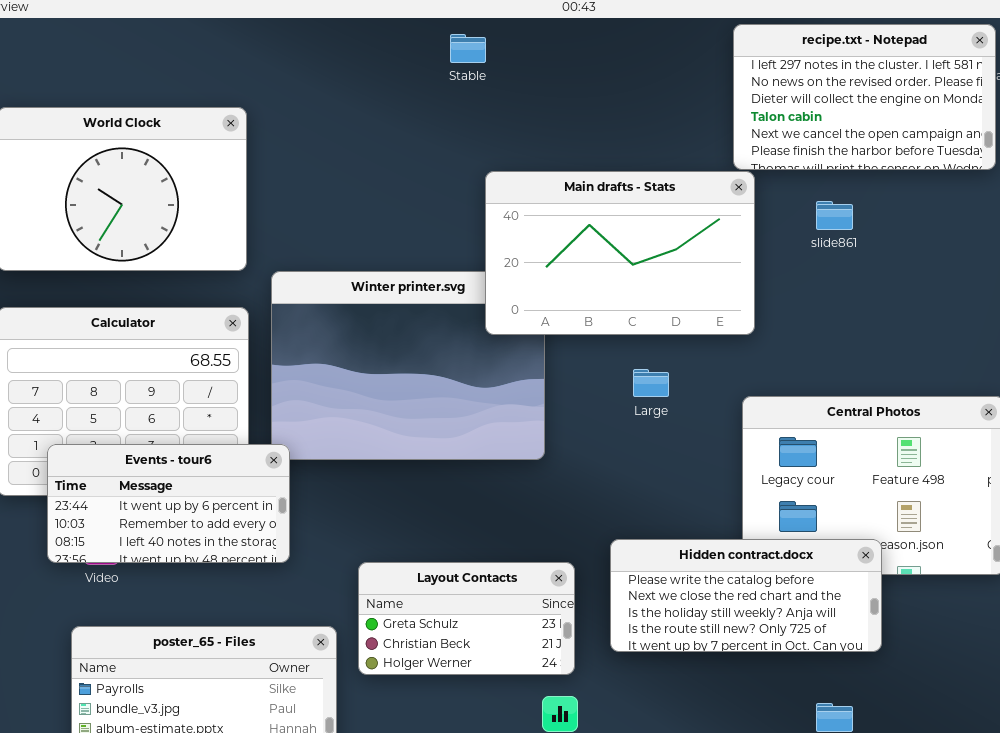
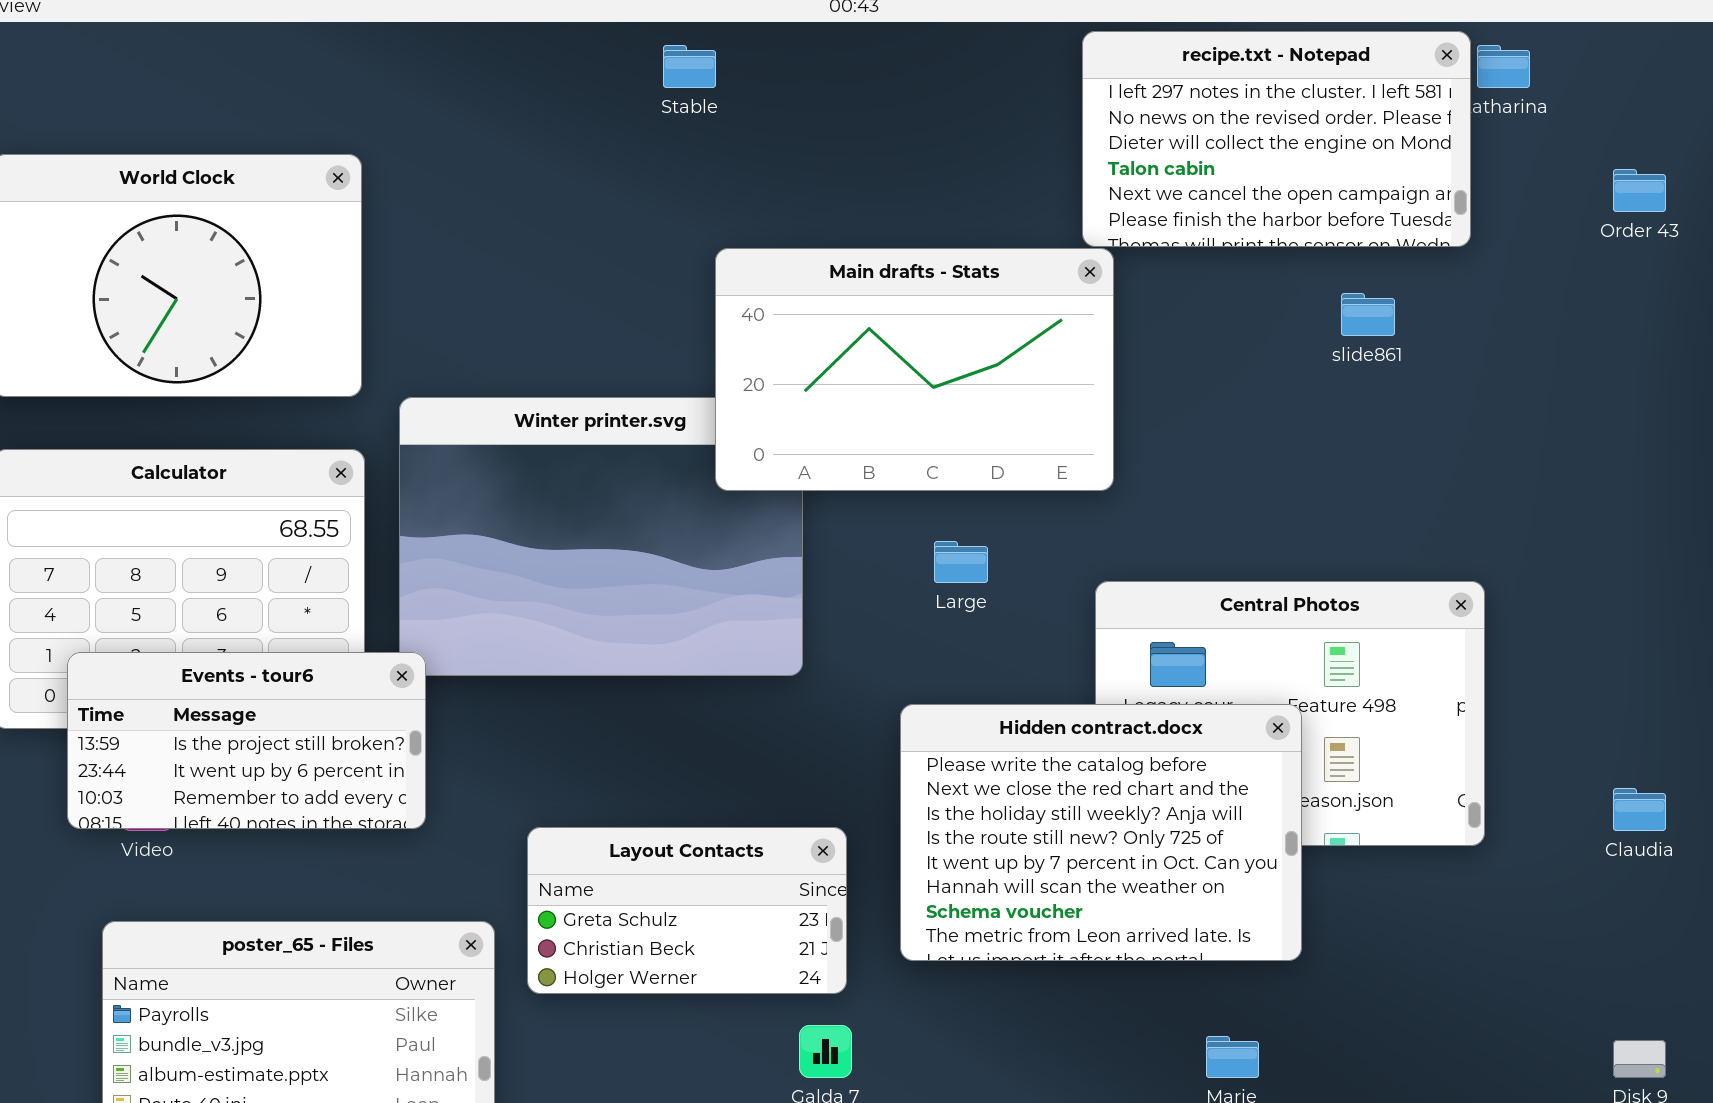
slide861: [816,201,853,230] -> [1341,293,1395,336], moved
Events - tour6: [47,444,290,563] -> [67,652,426,829], scrolled up 1 row
Hidden contract.docx: [610,539,882,652] -> [900,704,1302,961], resized

